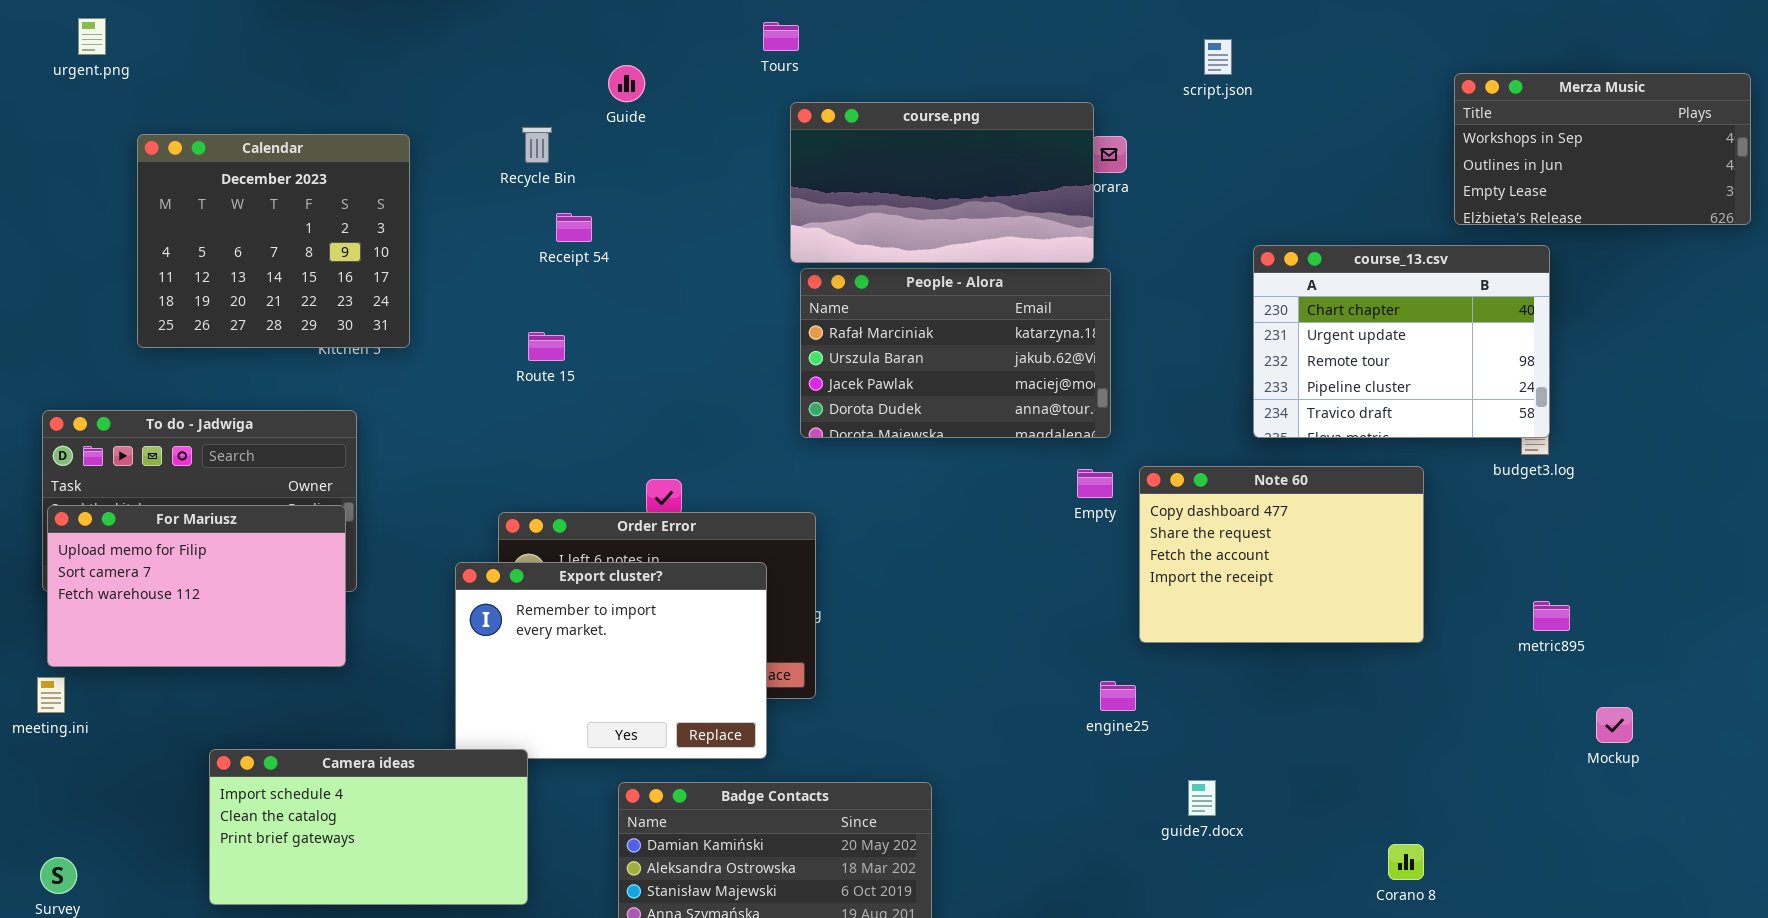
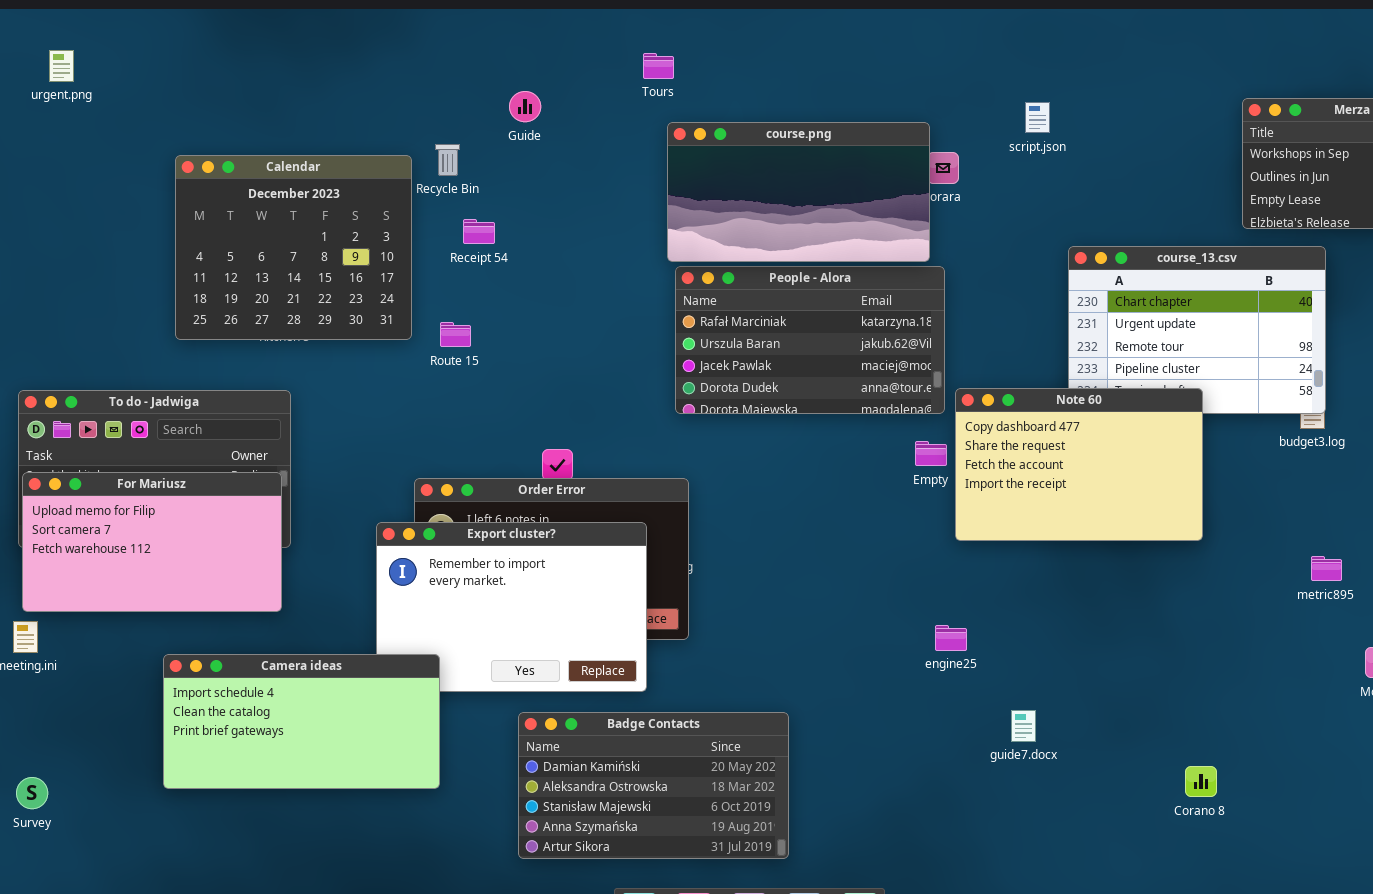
script.json: [1204,39,1232,75] -> [1025,102,1050,133], moved
Calendar: [137,134,410,348] -> [175,155,412,340], moved
Note 60: [1139,466,1424,643] -> [955,388,1203,541], moved
Camera ideas: [209,749,528,905] -> [163,654,440,789], moved

